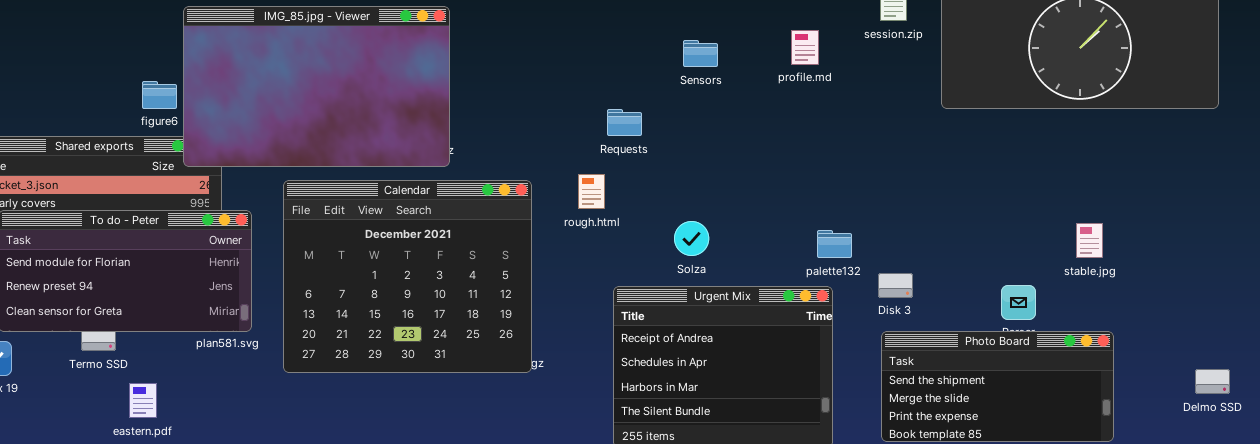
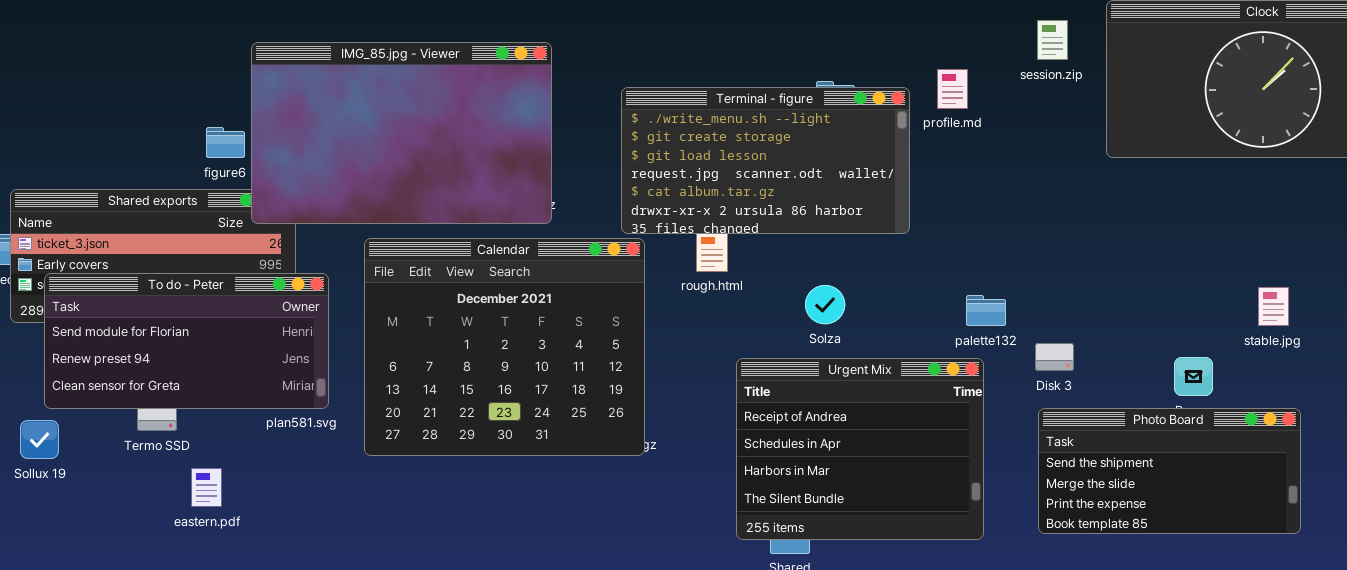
Terminal - figure: none -> [621,87,910,234], opened

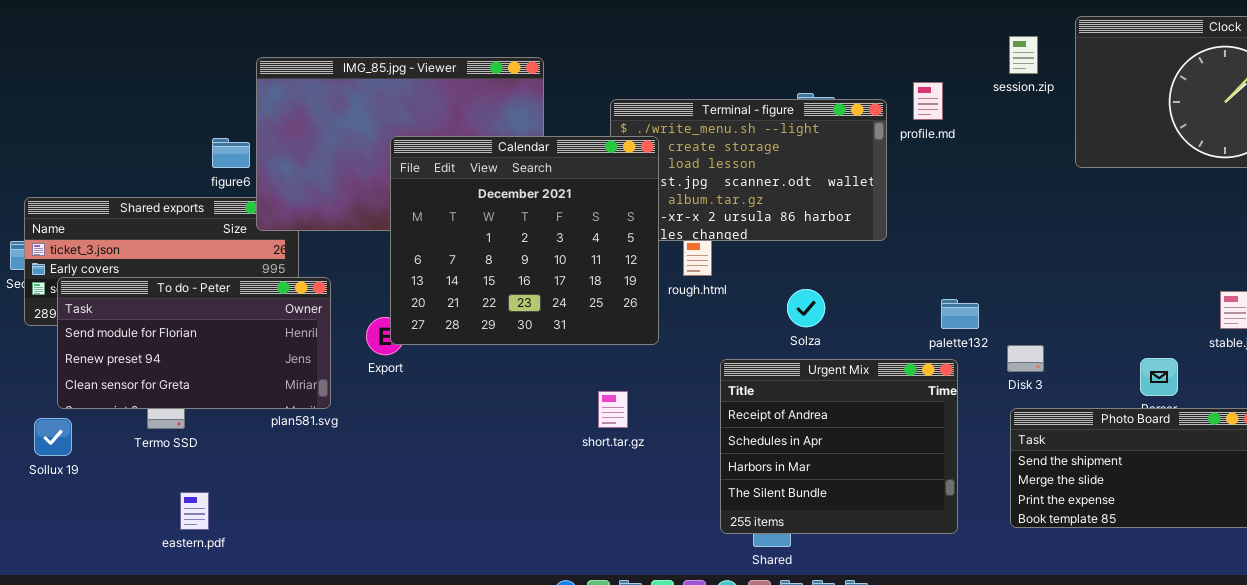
Calendar: [364,238,645,456] -> [390,136,659,345], moved
eastern.pdf: [191,468,222,507] -> [180,492,209,530], moved

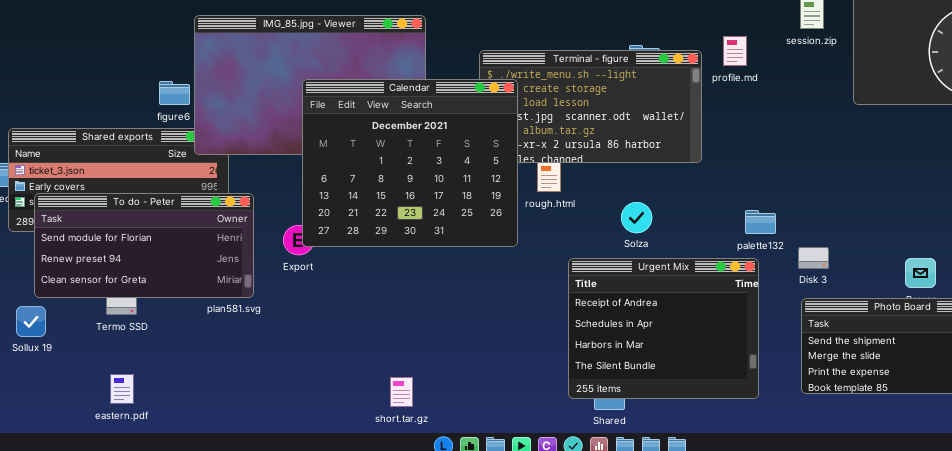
short.tar.gz: [598,391,628,428] -> [390,377,413,407], moved
eastern.pdf: [180,492,209,530] -> [110,374,134,404], moved

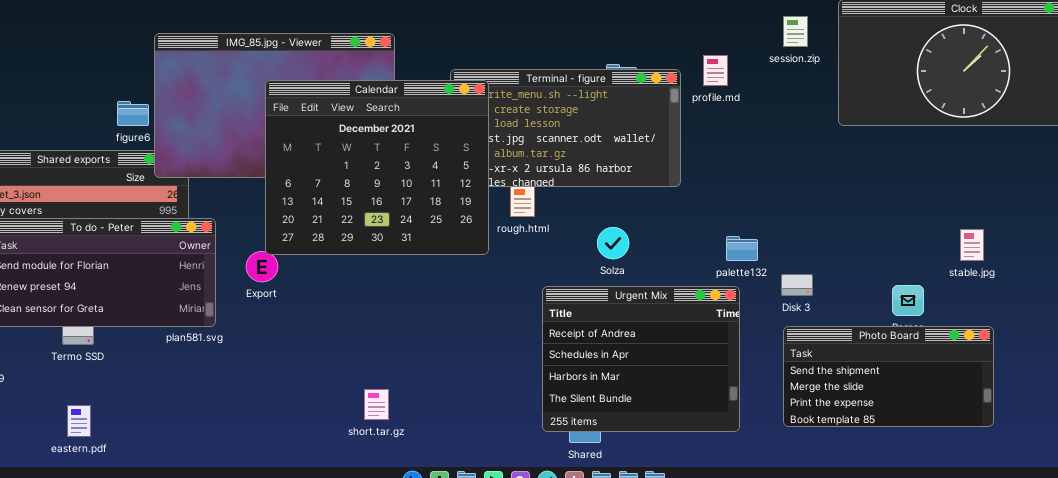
Calendar: [302,79,518,247] -> [265,80,489,255], moved
short.tar.gz: [390,377,413,407] -> [364,389,389,420], moved

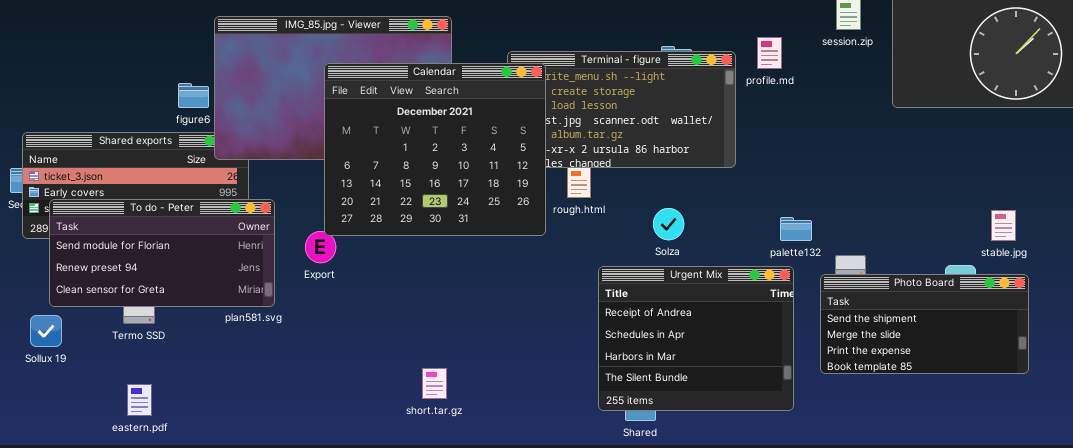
stable.jpg: [960,229,984,261] -> [991,210,1016,241], moved
Photo Board: [783,326,994,427] -> [820,274,1029,374], moved

